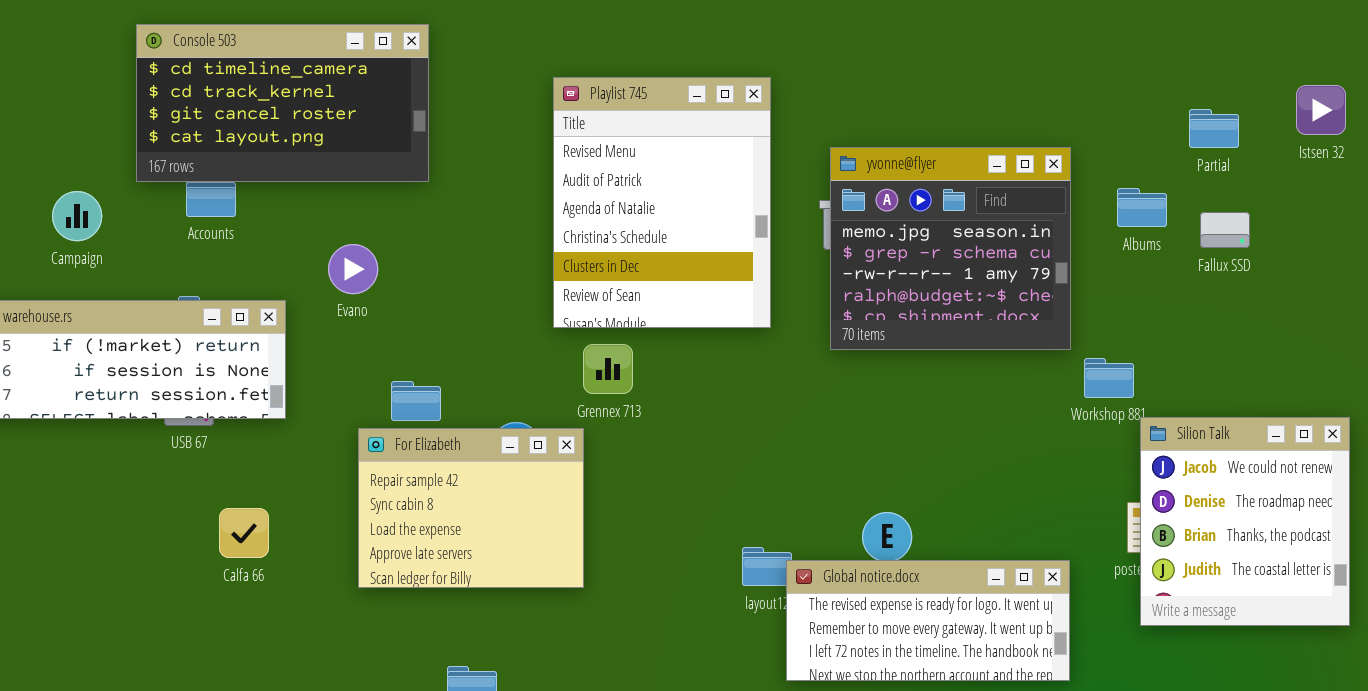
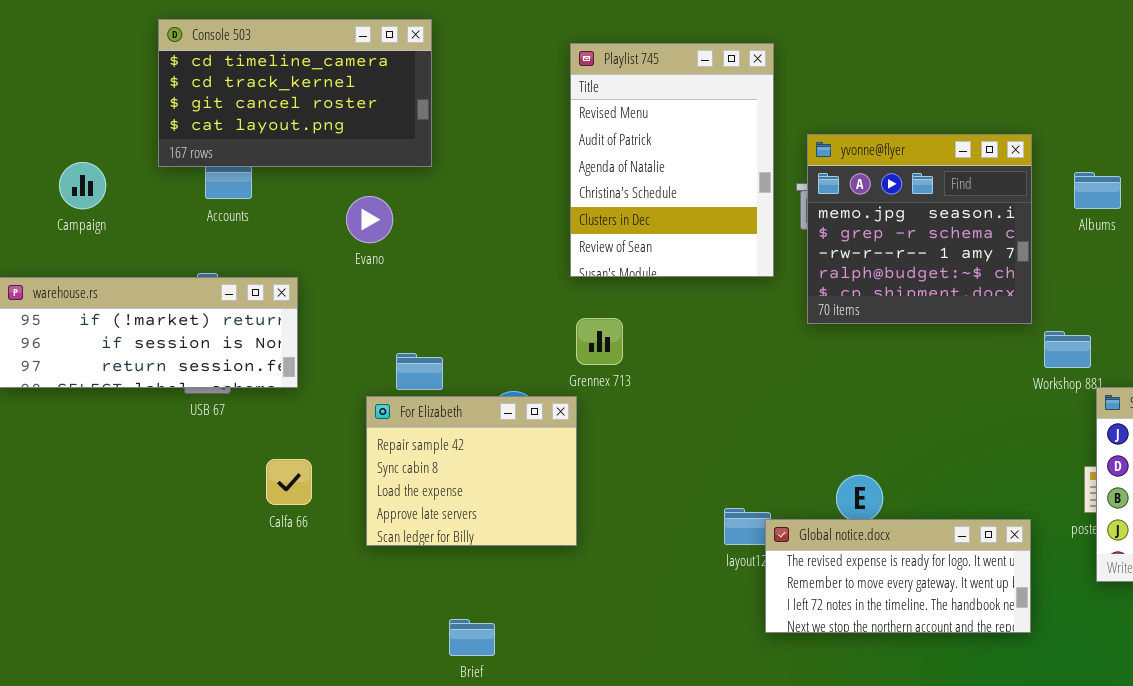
Playlist 745: [553,77,771,328] -> [570,43,774,277], moved
Campaign: [52,191,102,241] -> [59,162,106,209], moved
Evano: [328,244,378,294] -> [346,196,393,243], moved
Calfa 66: [219,508,269,558] -> [266,459,312,505], moved

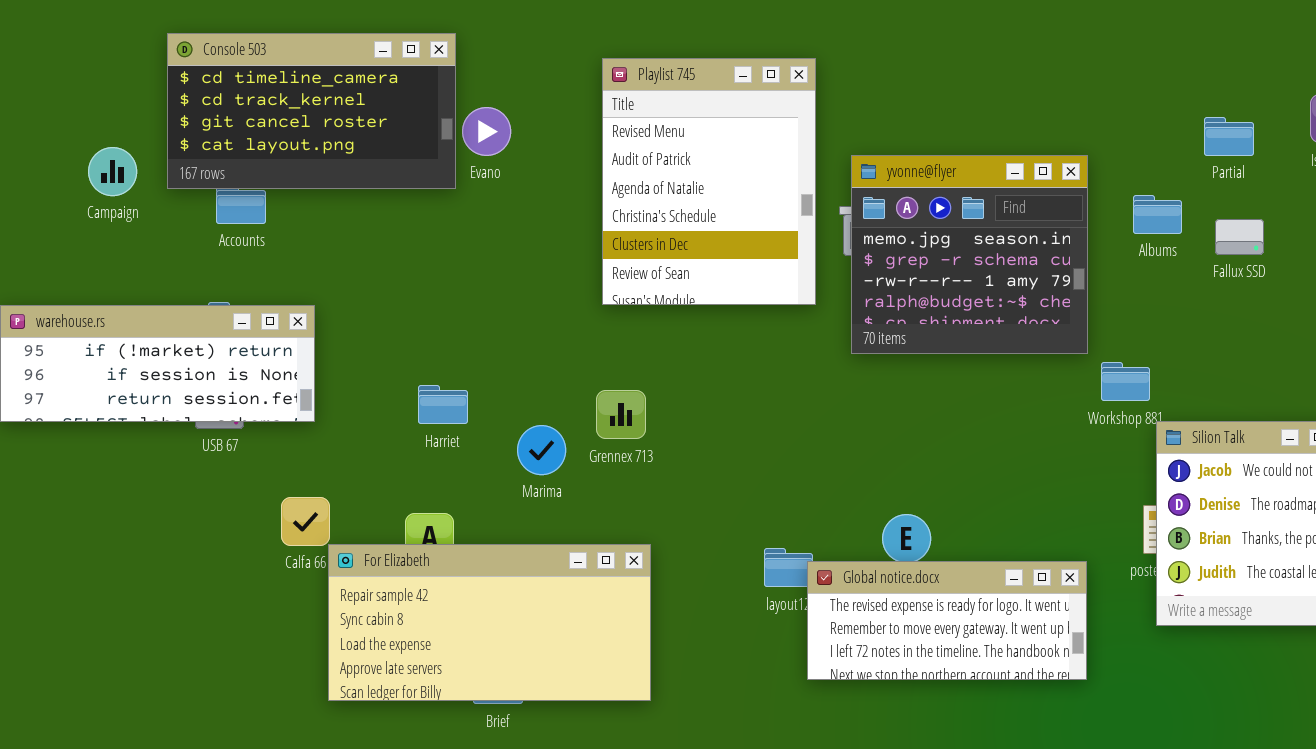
Campaign: [59,162,106,209] -> [88,147,137,196], moved
Evano: [346,196,393,243] -> [462,107,511,156], moved
Grennex 713: [576,318,623,365] -> [596,390,646,439], moved
For Elizabeth: [366,396,577,546] -> [328,544,651,701], moved, resized

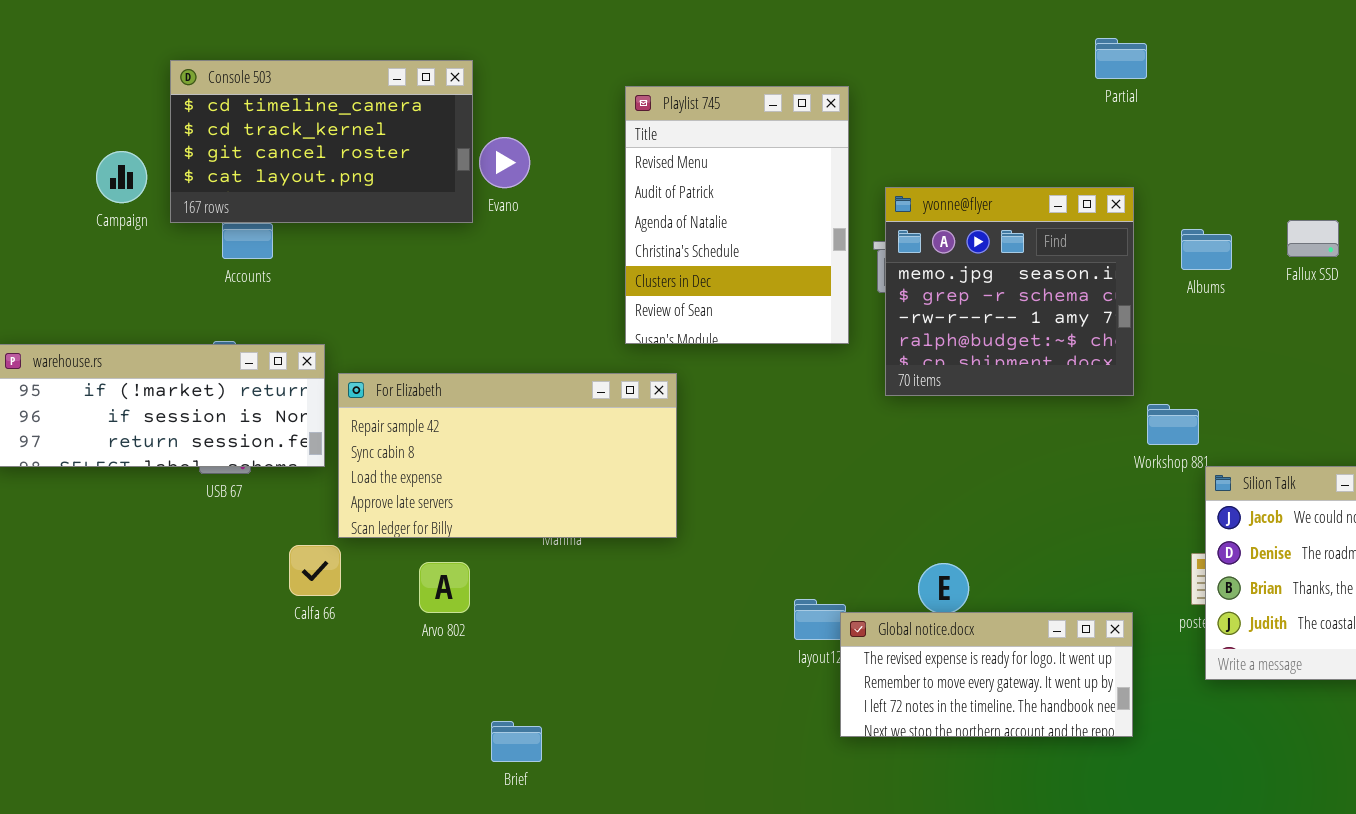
Partial: [1204,117,1254,156] -> [1095,38,1147,79], moved
Campaign: [88,147,137,196] -> [96,151,147,203], moved
Fallux SSD: [1215,219,1264,255] -> [1287,220,1339,257], moved
For Elizabeth: [328,544,651,701] -> [338,373,677,538], moved

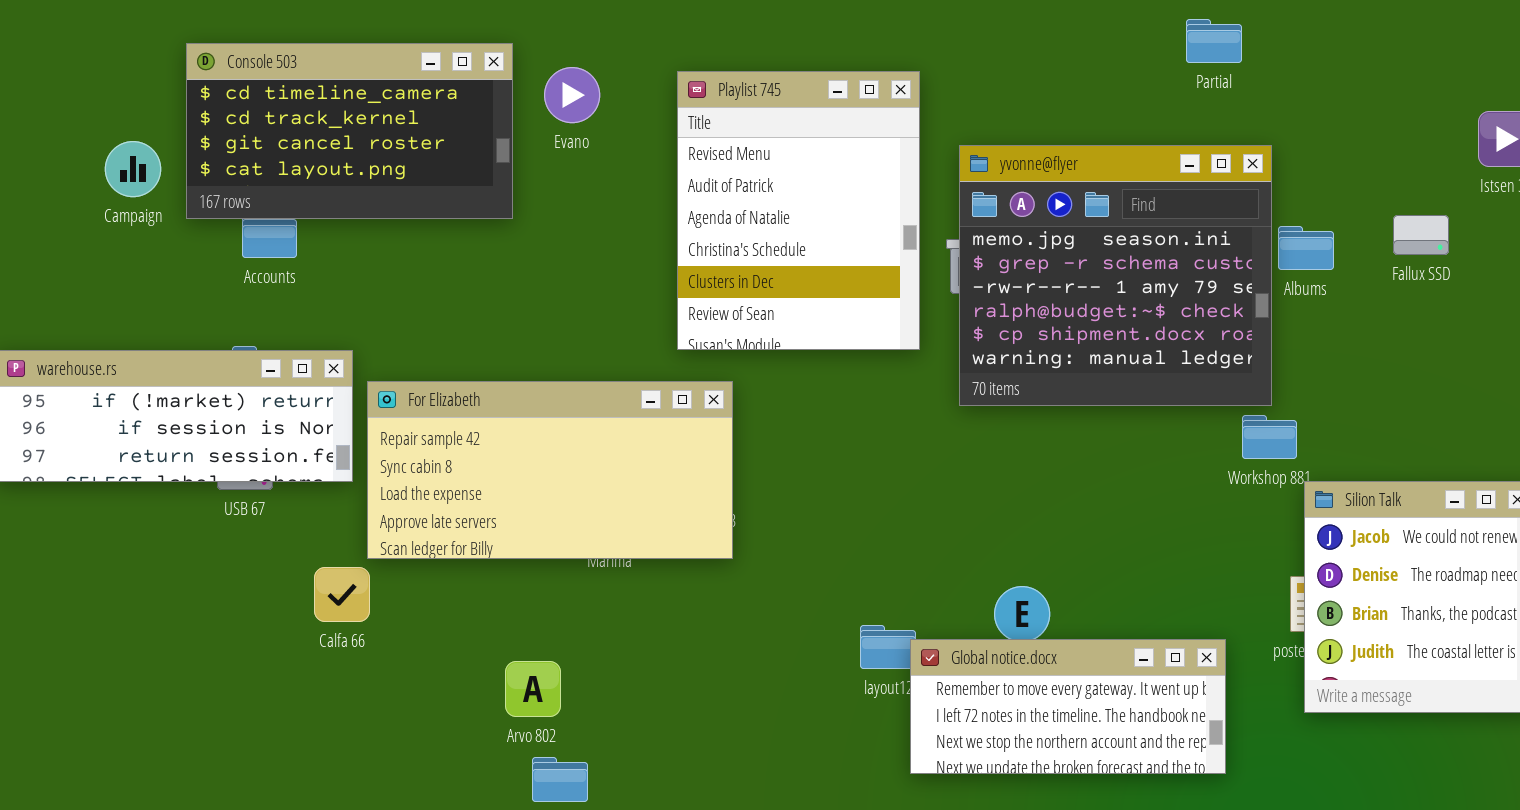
Evano: [479,137,530,188] -> [544,67,600,123], moved
yvonne@flyer: [885,187,1134,396] -> [959,145,1272,406], resized
Arvo 802: [419,562,470,613] -> [505,661,561,717], moved
Global notice.docx: [840,612,1133,737] -> [910,639,1226,774], scrolled down 1 row

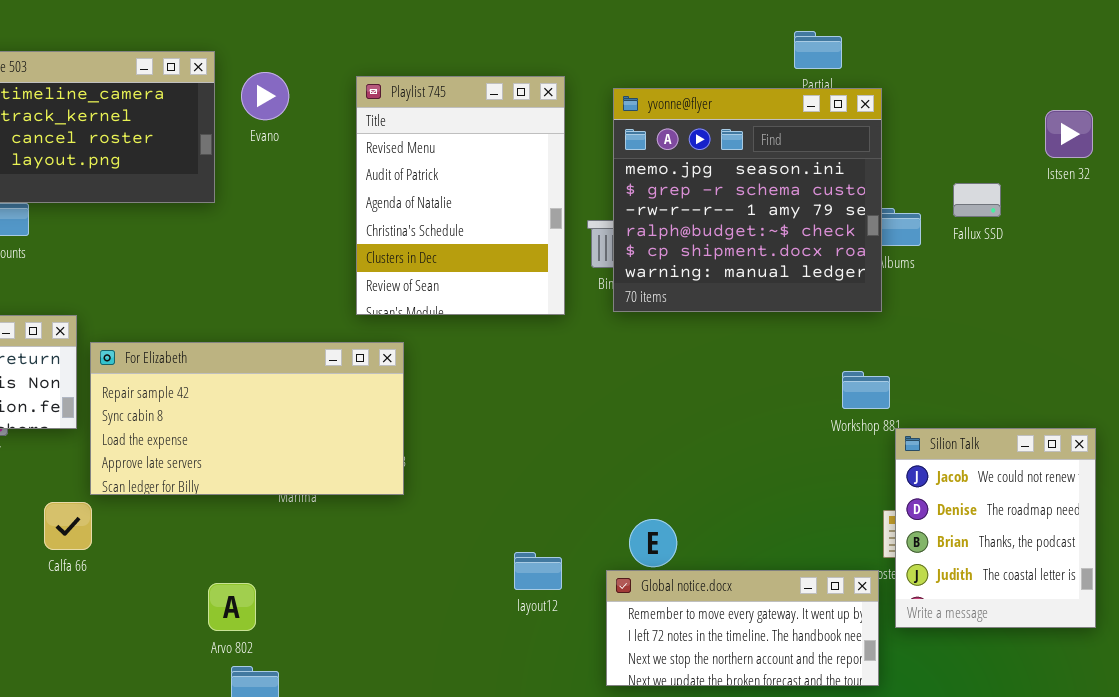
yvonne@flyer: [959,145,1272,406] -> [613,88,882,312], moved
Fallux SSD: [1393,215,1449,255] -> [953,183,1001,217], moved
Global notice.docx: [910,639,1226,774] -> [606,570,879,686], moved

